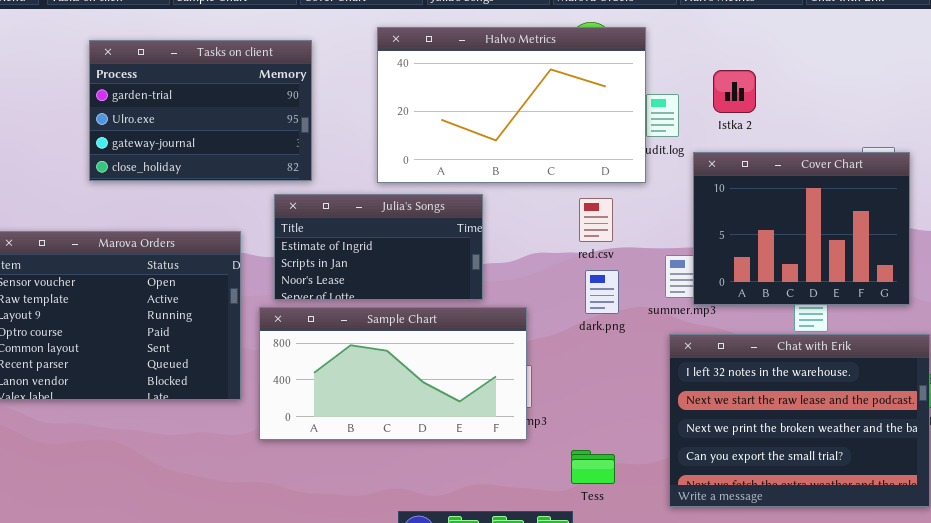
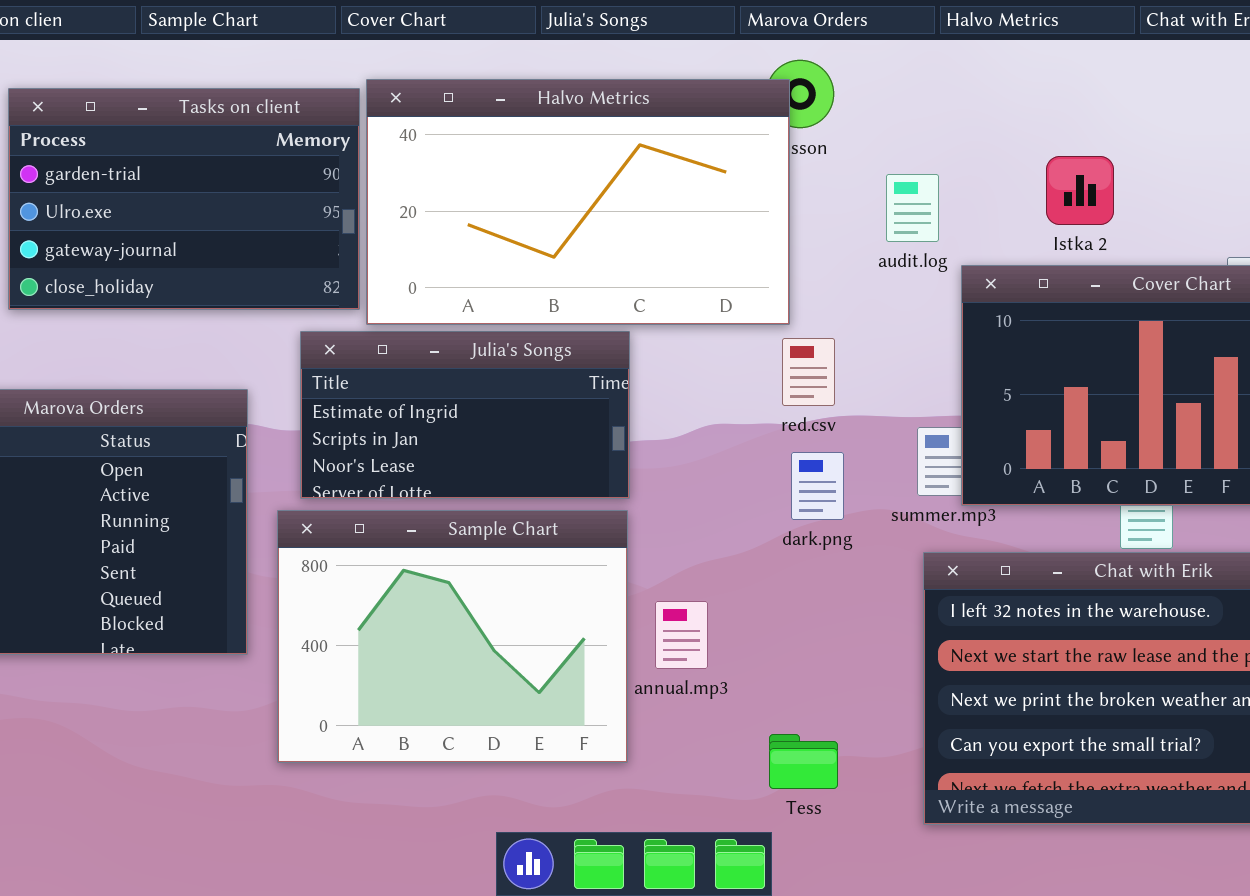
Halvo Metrics: [377,27,646,183] -> [366,79,790,325], moved
Istka 2: [713,70,756,113] -> [1046,156,1114,225], moved
Sample Chart: [259,307,527,440] -> [277,510,628,763], resized

